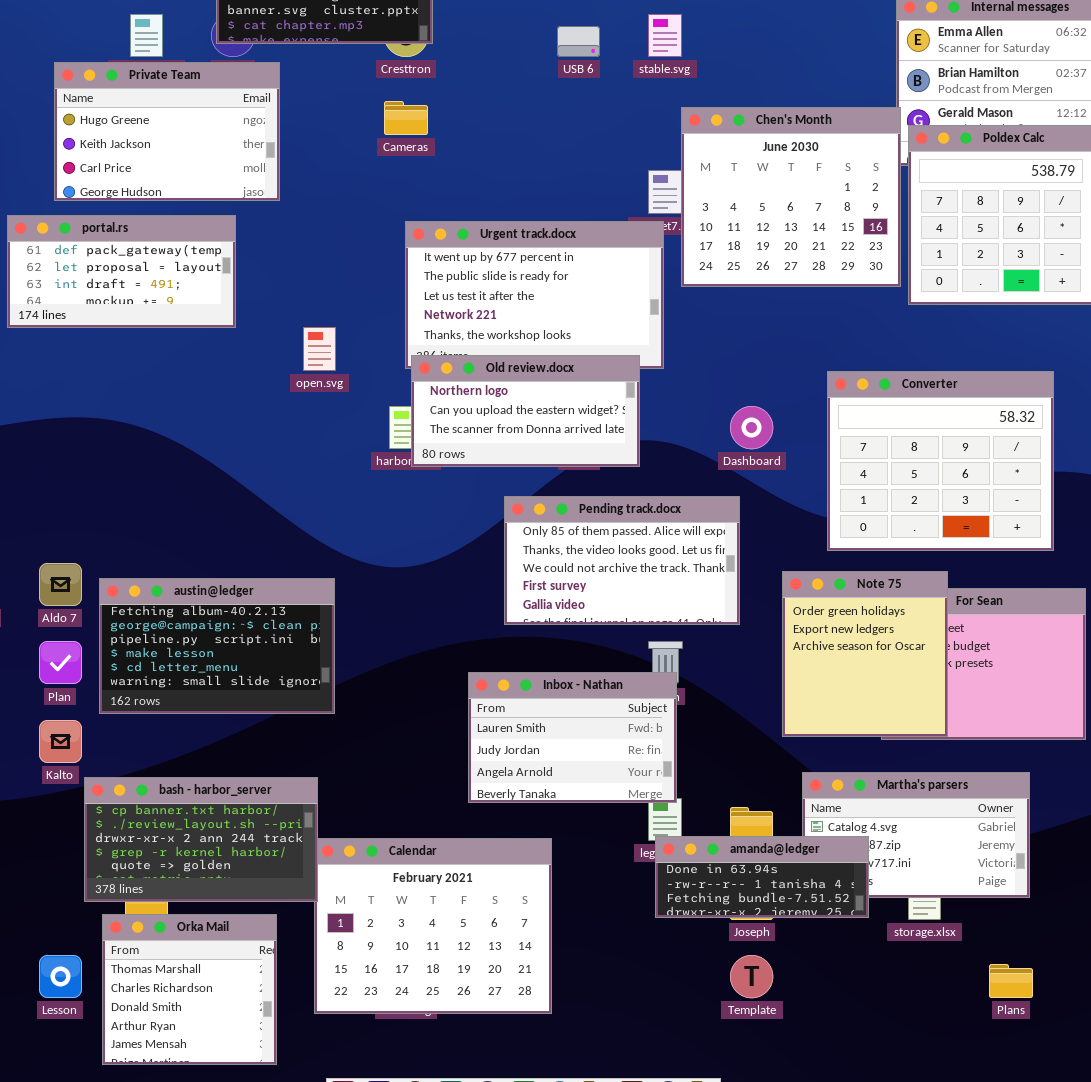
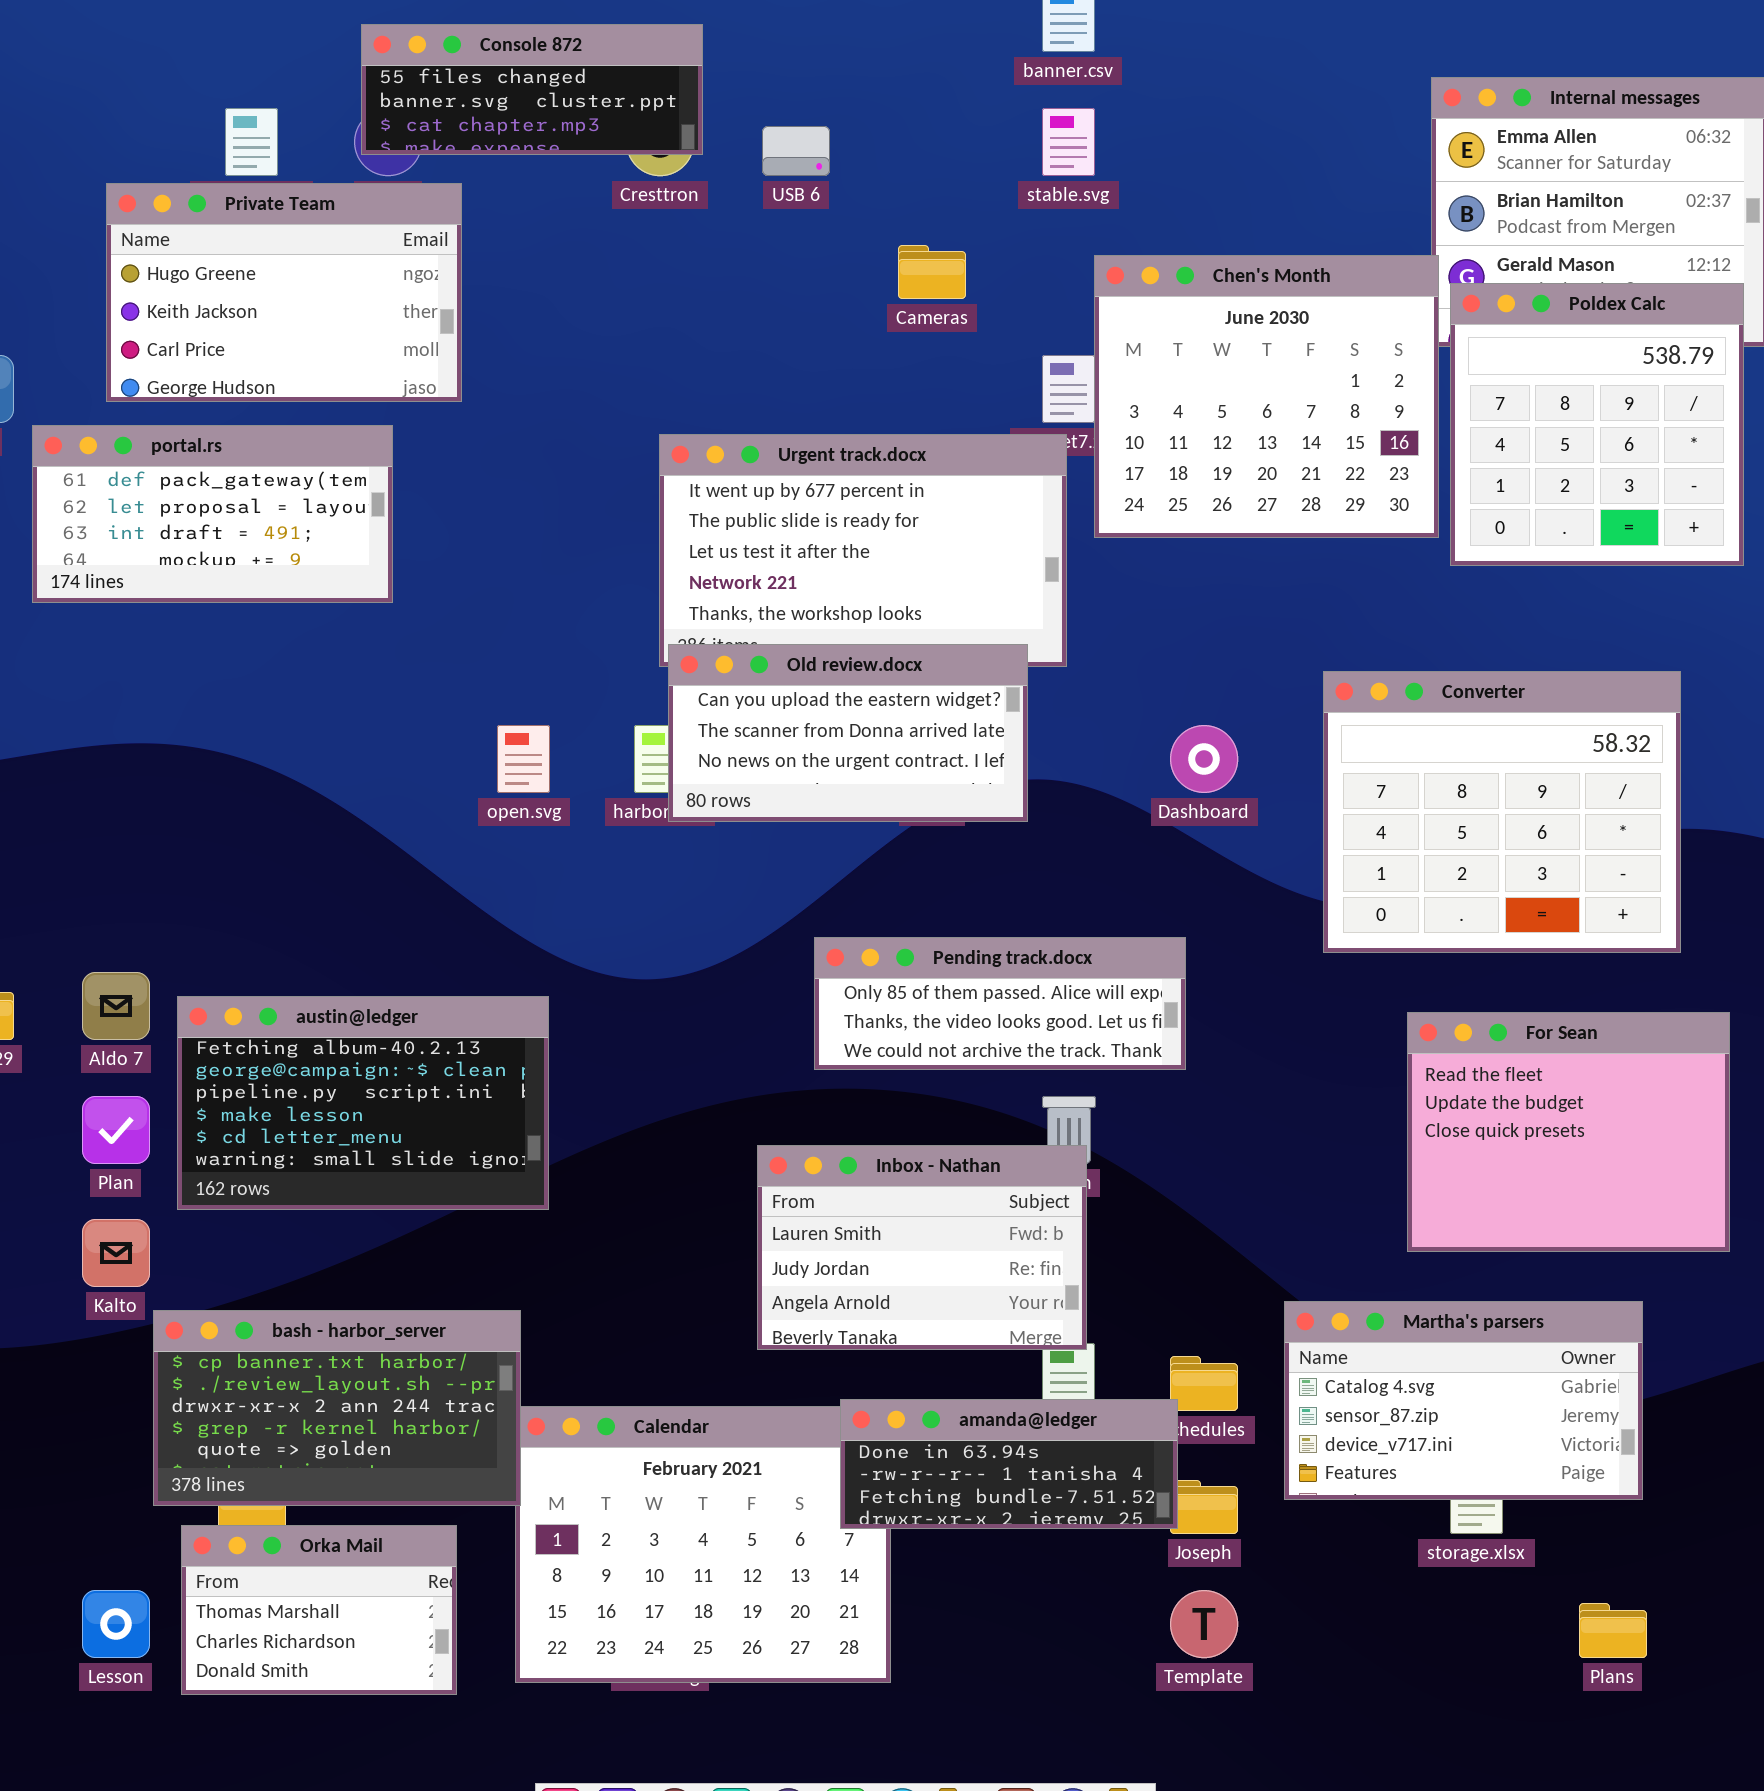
USB 6: [557,26,600,57] -> [762,126,830,176], moved
Cameras: [384,101,428,135] -> [898,245,966,299], moved
open.svg: [303,327,336,371] -> [497,725,550,793], moved
Old review.docx: [411,355,640,467] -> [668,644,1028,822], scrolled down 1 row
Pending track.docx: [504,496,740,625] -> [814,937,1186,1070], resized
Note 75: [782,571,948,737] -> none, closed
amanda@ledger: [655,836,869,918] -> [840,1399,1178,1529], moved
Orka Mail: [102,914,277,1065] -> [181,1525,457,1695], resized

